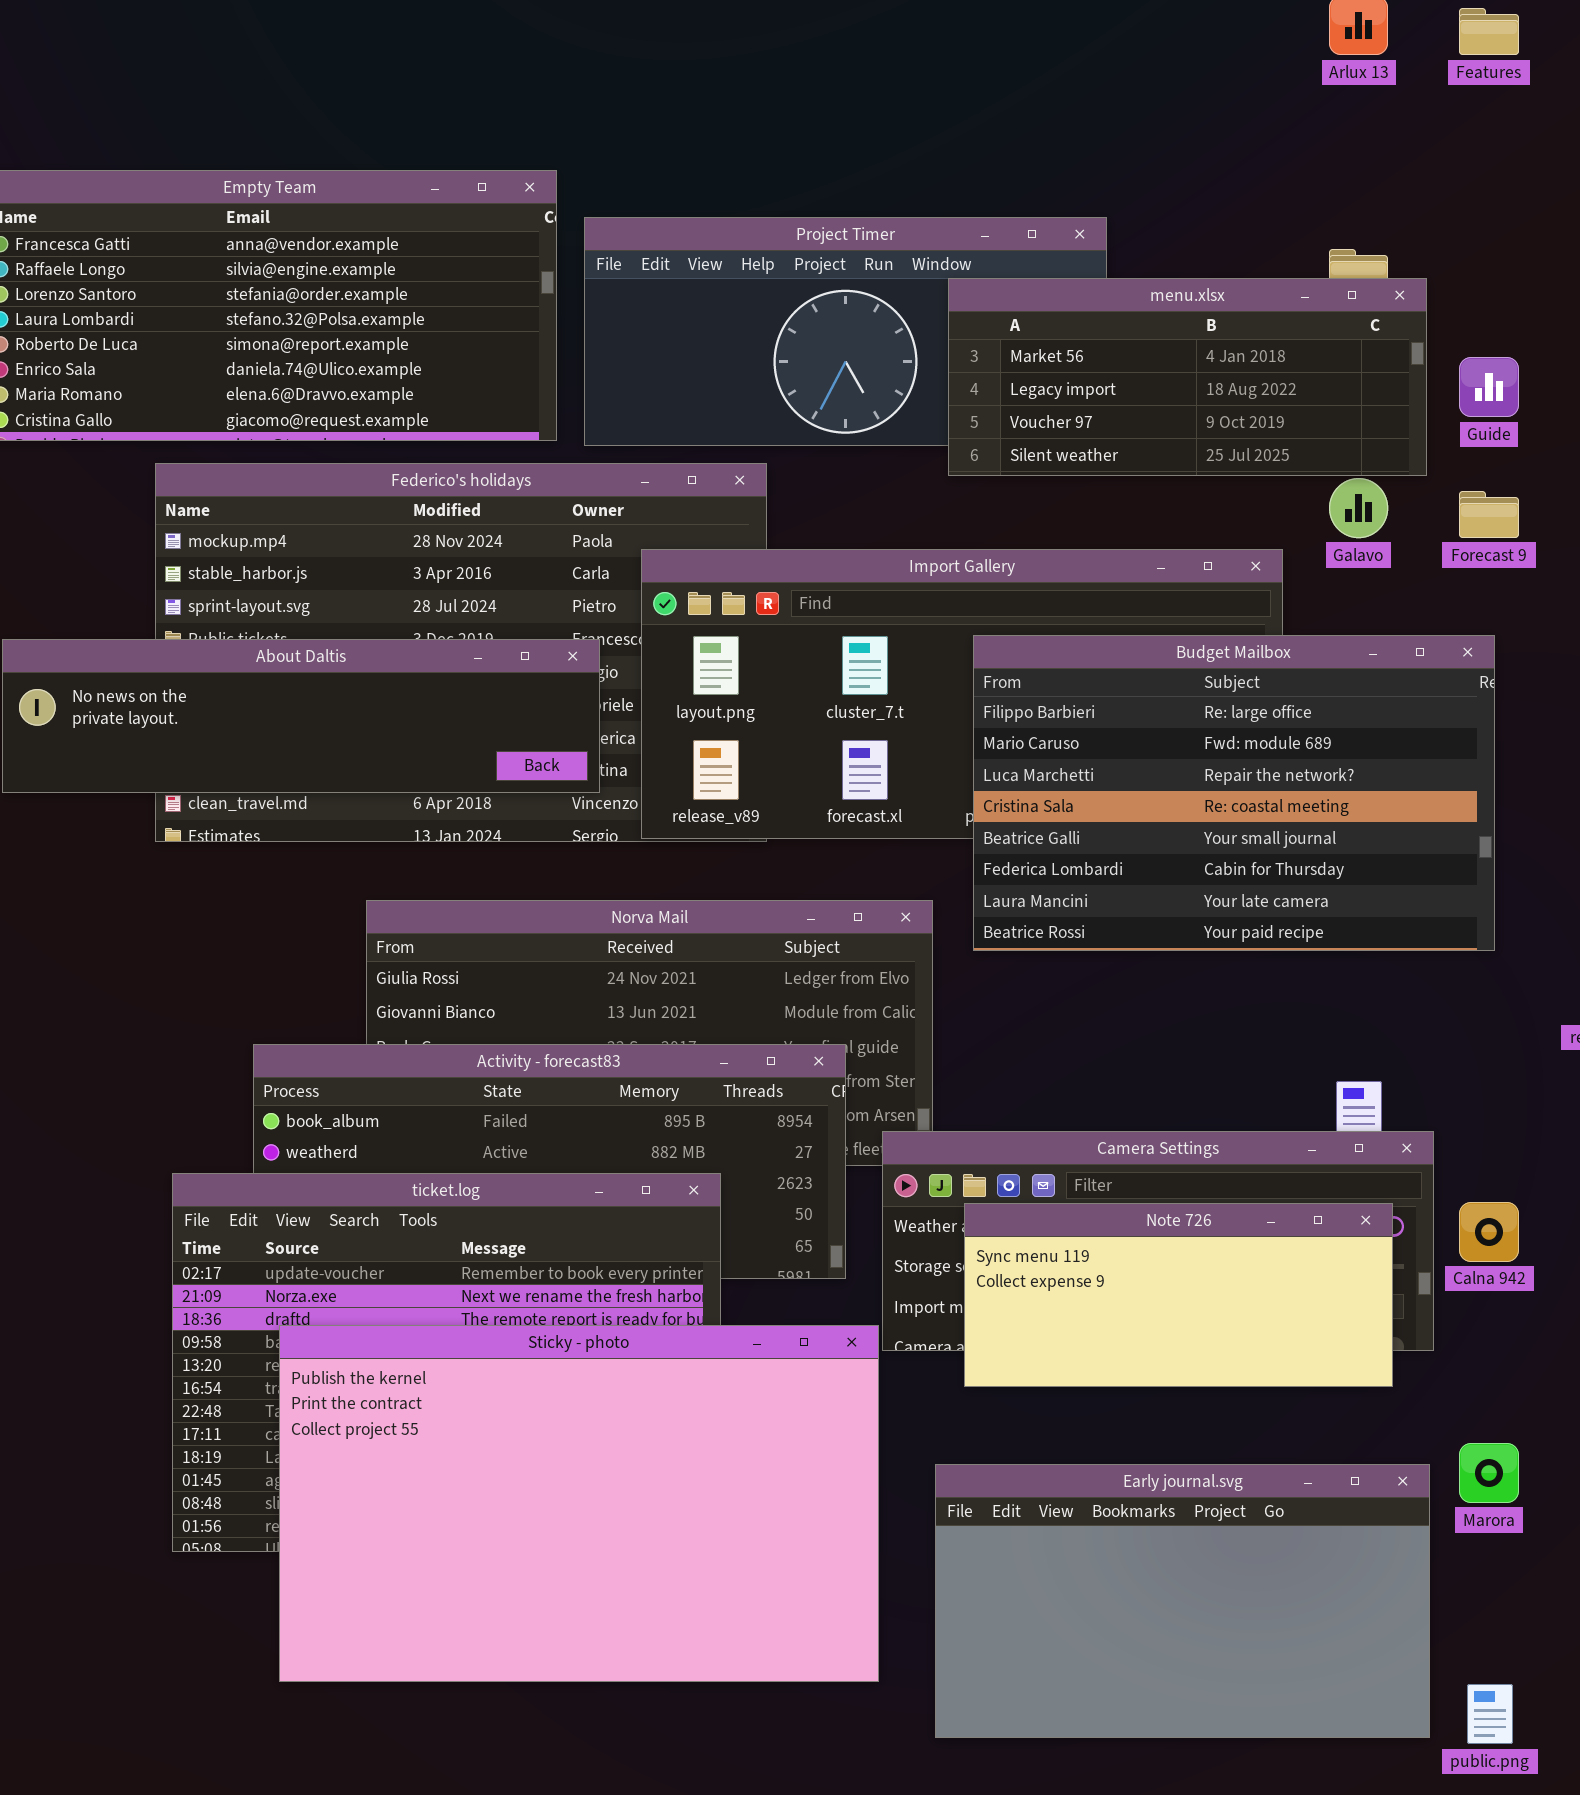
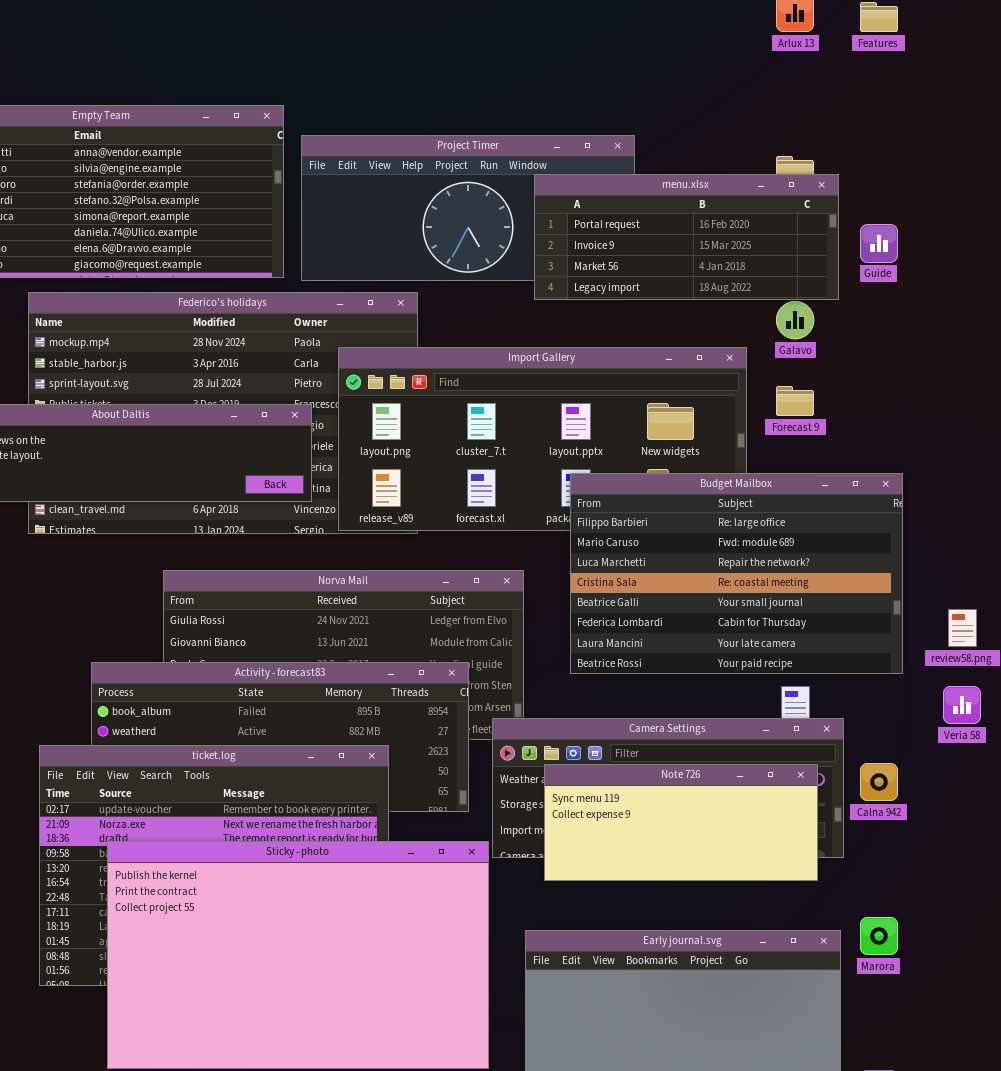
menu.xlsx: [948,278,1427,476] -> [534,174,839,300], scrolled up 2 rows
Forecast 9: [1459,491,1519,538] -> [776,386,814,416], moved
Budget Mailbox: [973,635,1495,951] -> [570,473,903,674], moved

